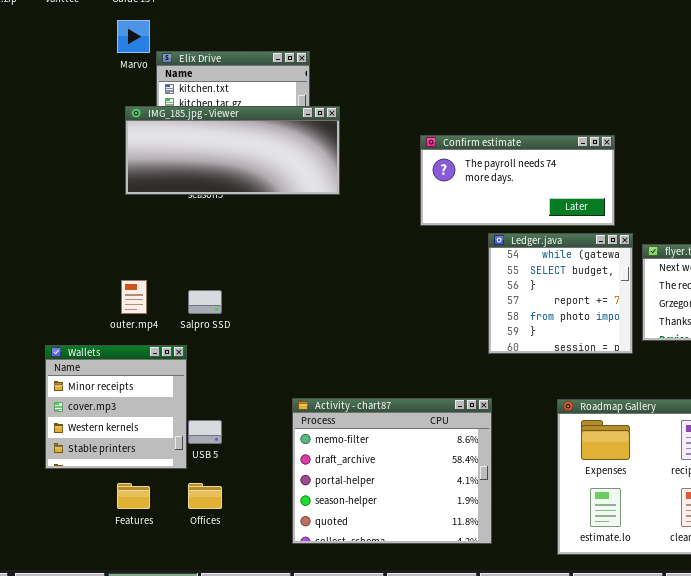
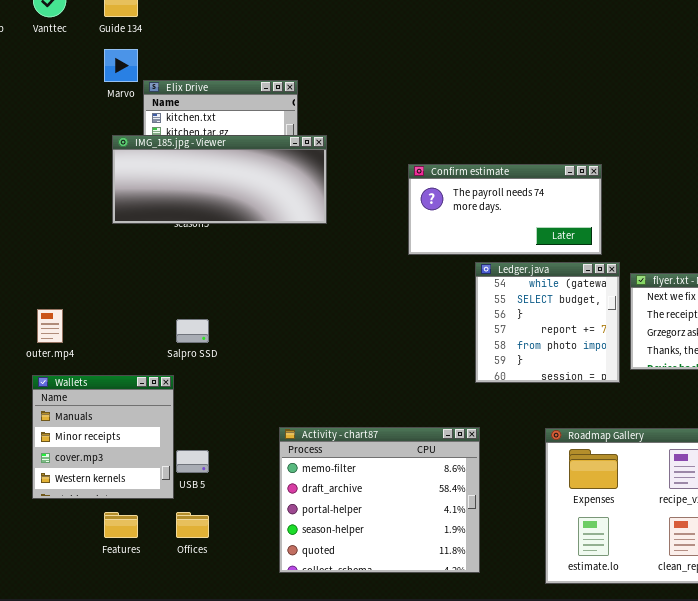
outer.mp4: [121,280,147,314] -> [37,309,63,343], moved
Wallets: [45,345,187,469] -> [32,375,174,499], scrolled up 1 row

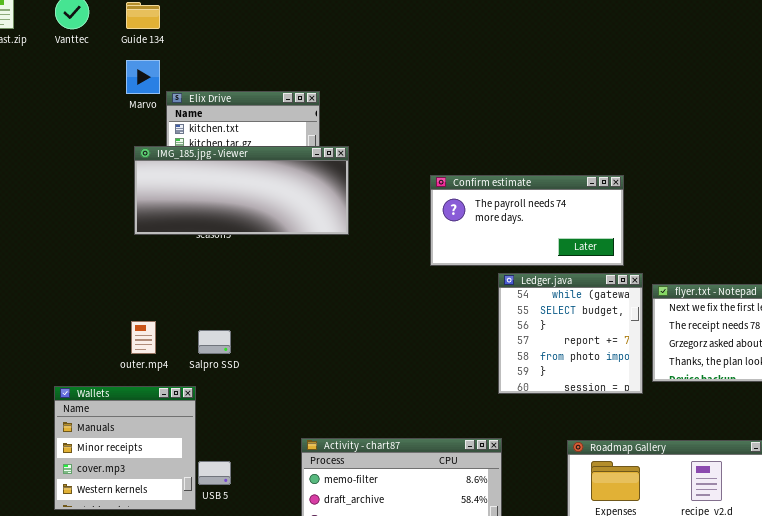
outer.mp4: [37,309,63,343] -> [131,321,156,354], moved

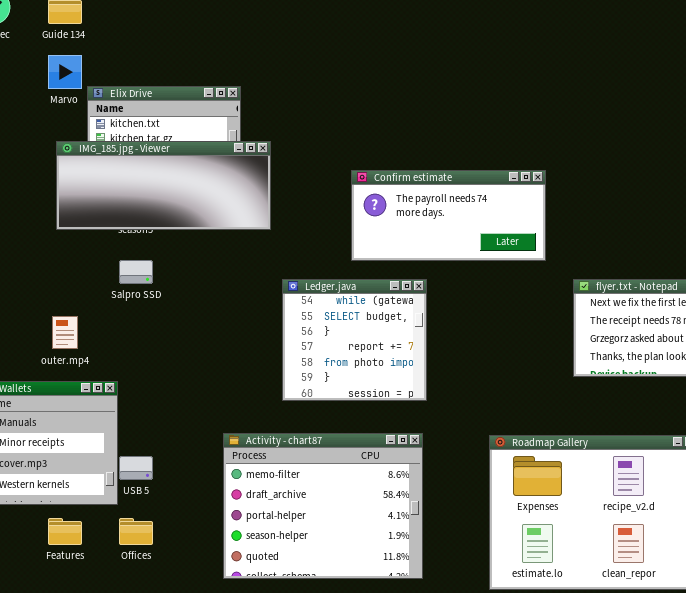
Ledger.java: [498,273,643,394] -> [282,279,427,401], moved
Salpro SSD: [198,330,231,354] -> [119,260,153,284], moved

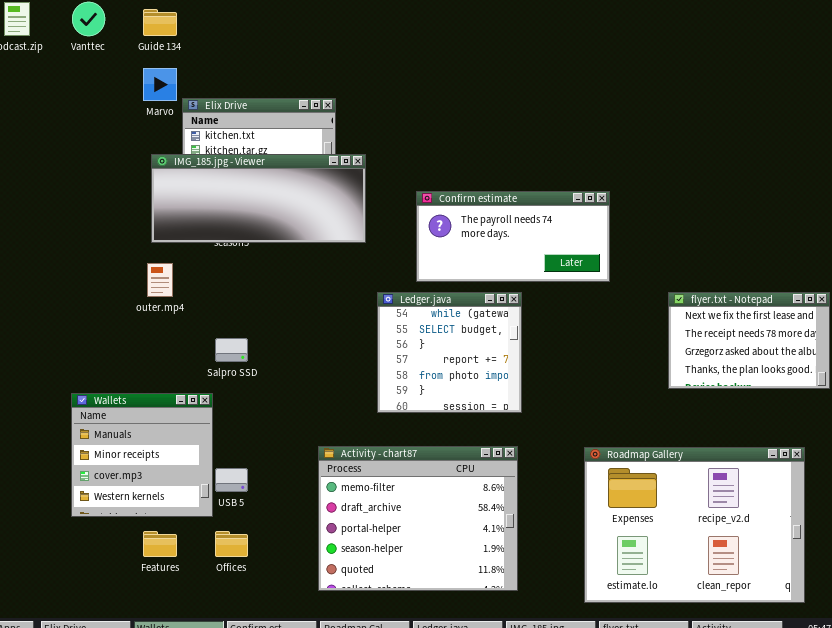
Confirm estimate: [351,170,546,261] -> [416,191,610,282], moved
Salpro SSD: [119,260,153,284] -> [215,338,248,362], moved
outer.mp4: [52,316,78,349] -> [147,263,173,297], moved

